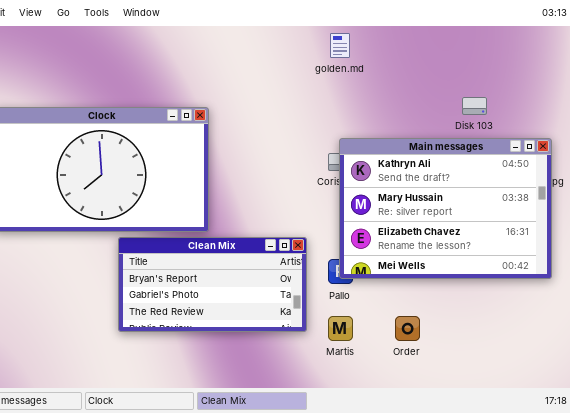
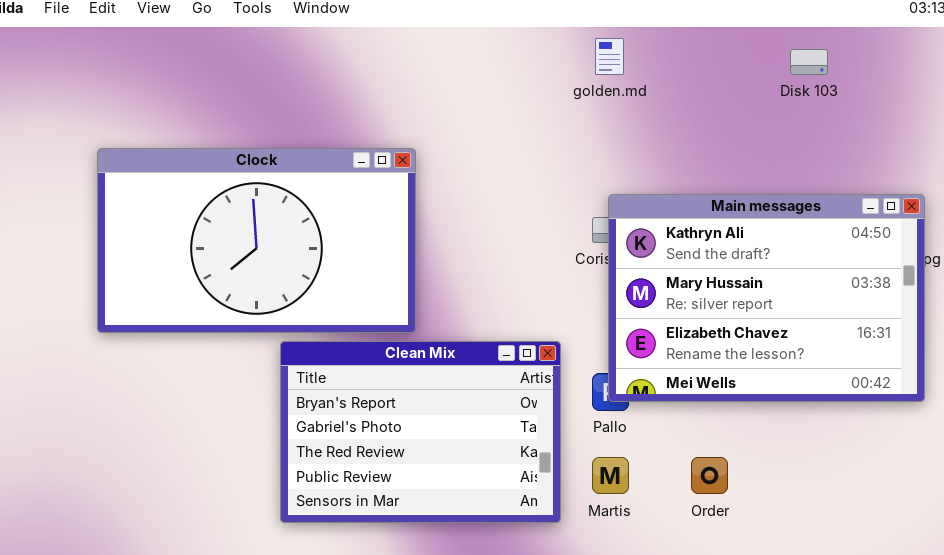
Disk 103: [462,97,487,115] -> [790,49,828,75], moved
Clean Mix: [118,237,307,332] -> [280,341,561,523], resized

